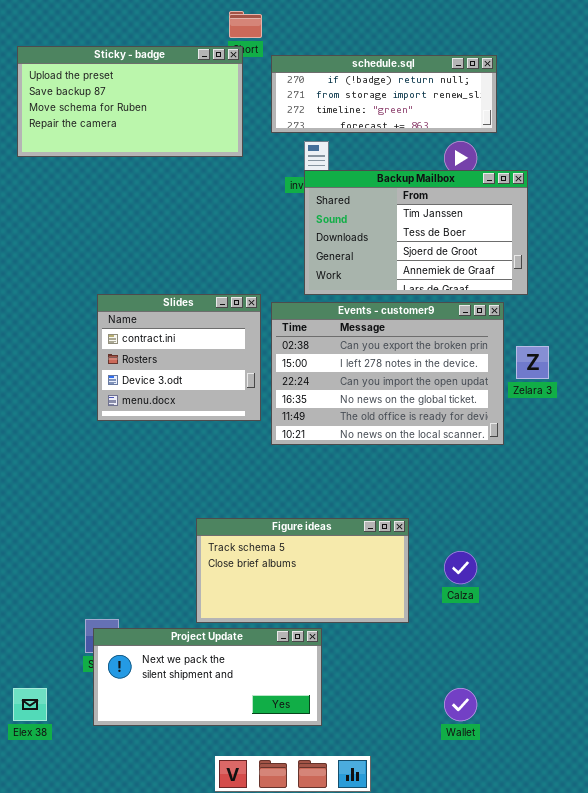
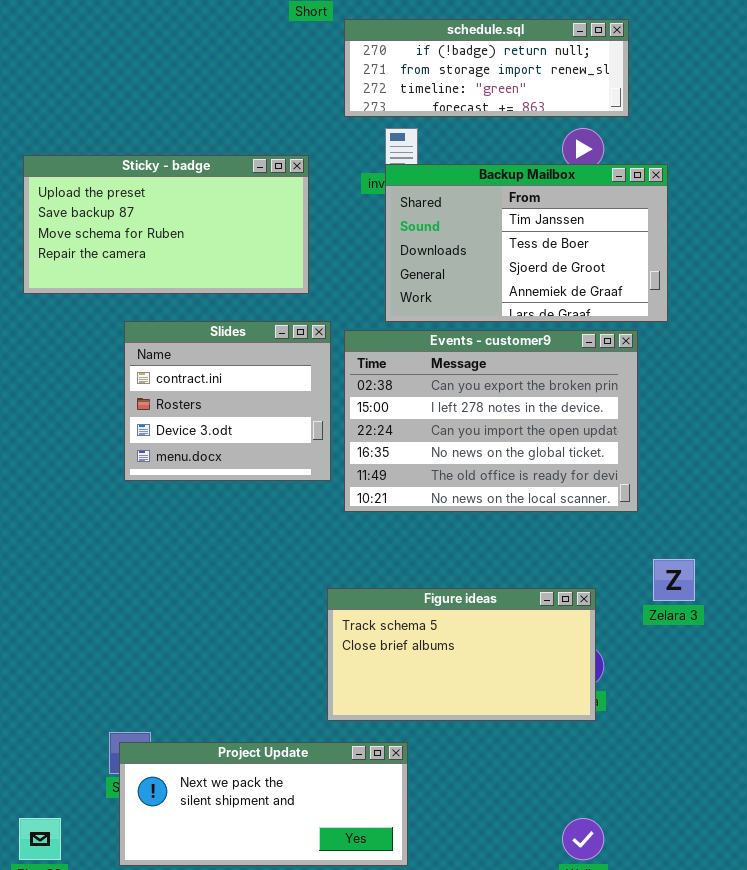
Sticky - badge: [17,46,243,157] -> [23,155,309,294], moved
Zelara 3: [516,346,549,379] -> [653,559,695,601], moved
Figure ideas: [196,518,409,623] -> [327,588,596,721], moved

